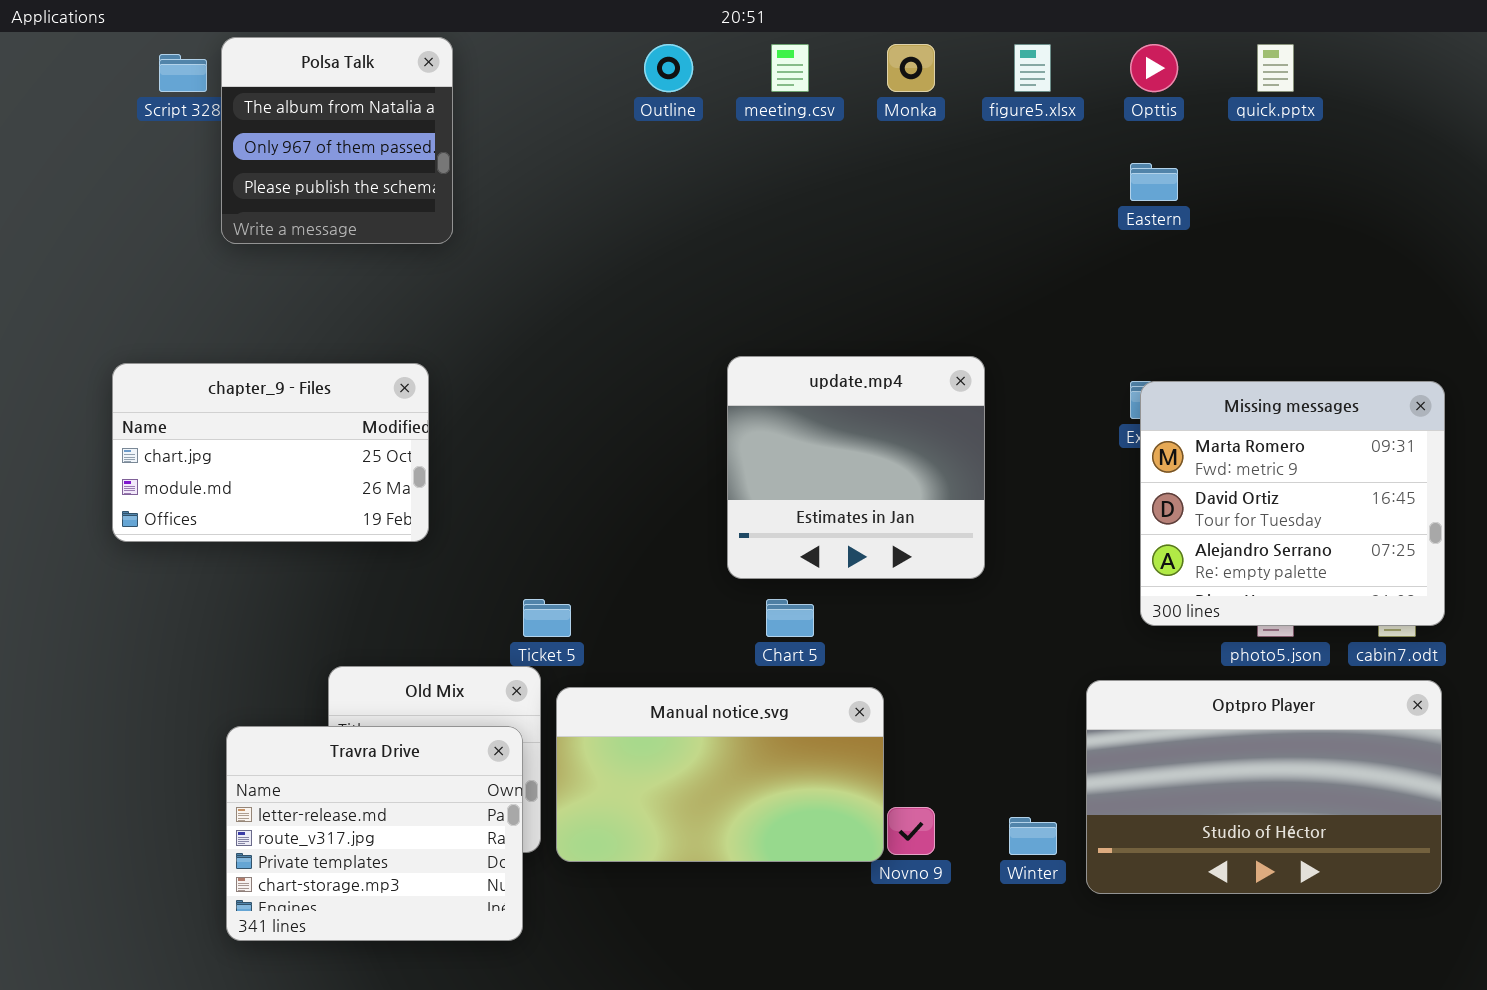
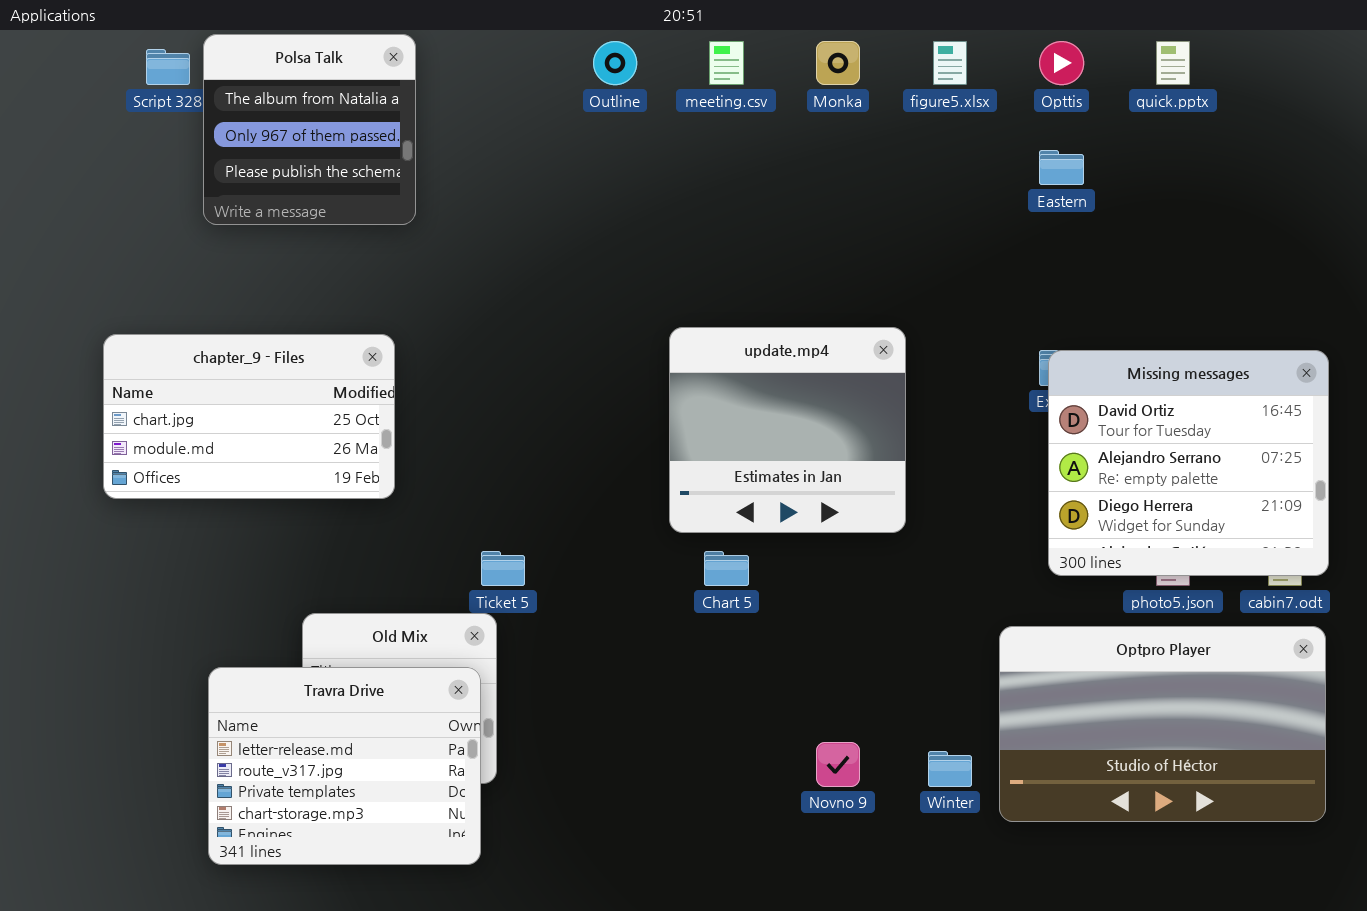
Missing messages: [1140,381,1445,626] -> [1048,350,1329,576], scrolled down 1 row
Manual notice.svg: [556,687,884,862] -> none, closed

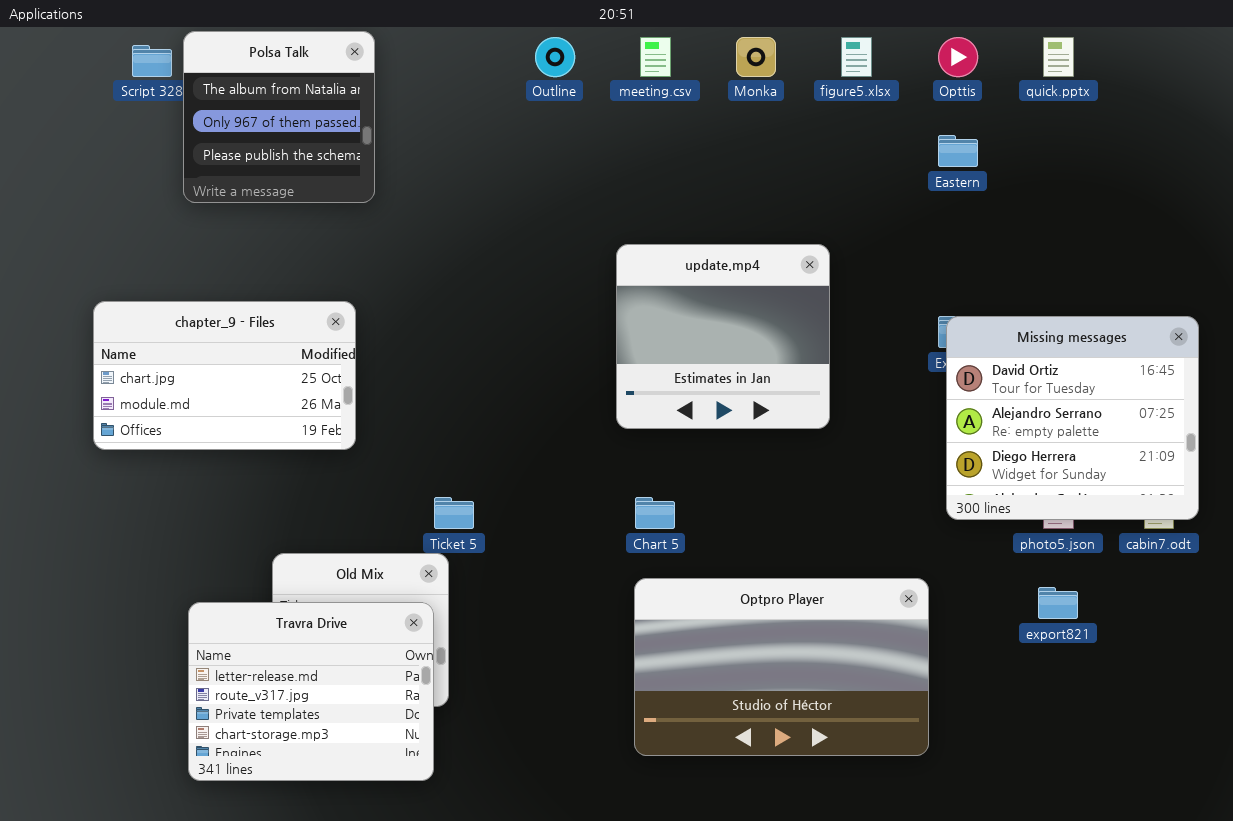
update.mp4: [669,327,906,533] -> [616,244,830,429], moved
Optpro Player: [999,626,1326,822] -> [634,578,929,756], moved

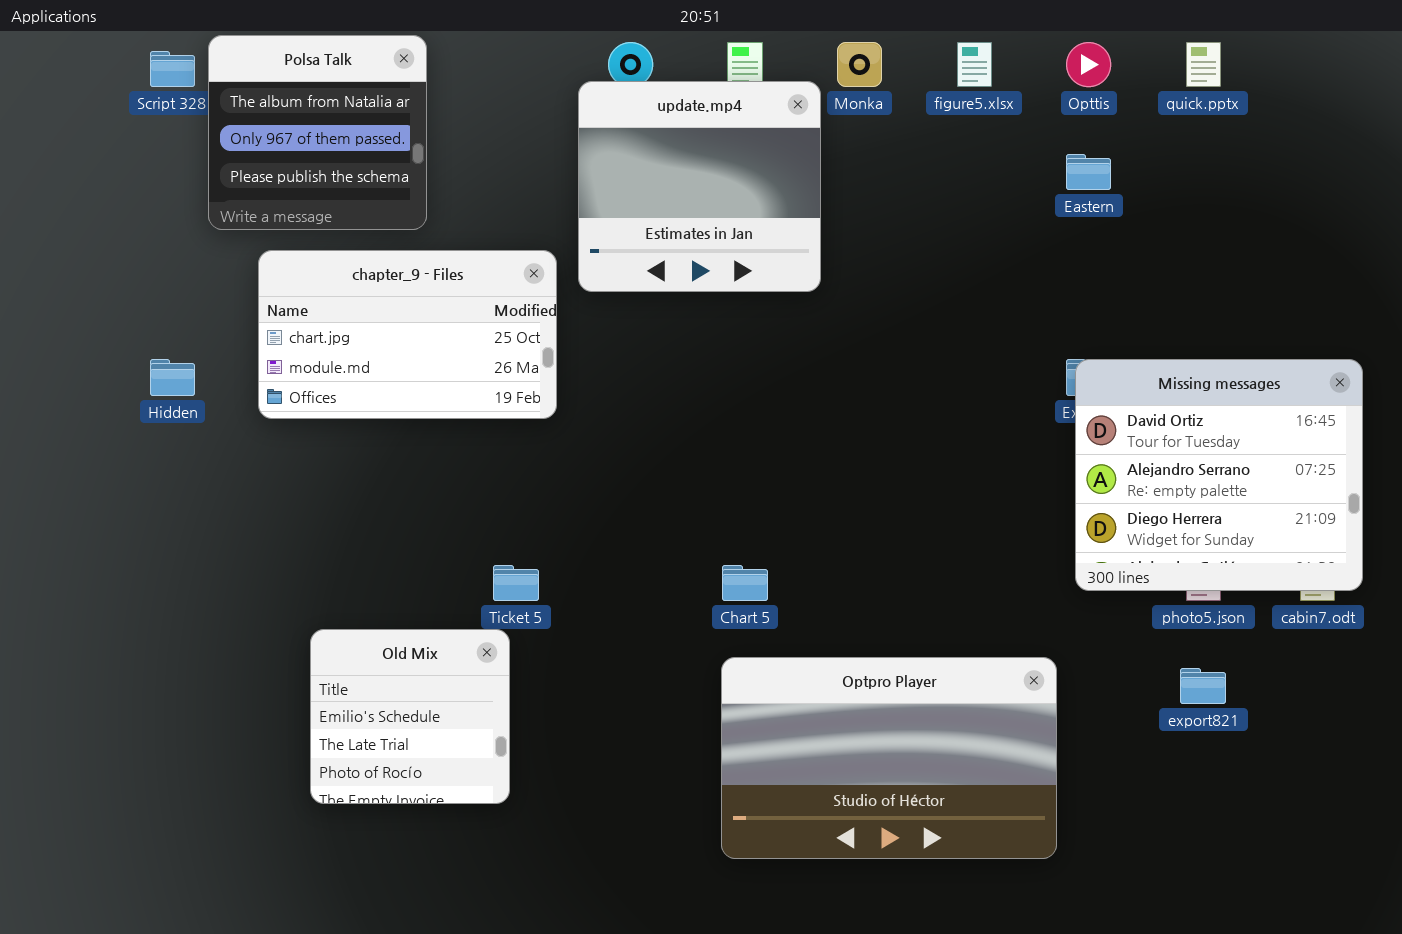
update.mp4: [616,244,830,429] -> [578,81,821,292], moved
chapter_9 - Files: [93,301,356,450] -> [258,250,557,419], moved
Travra Drive: [188,602,434,781] -> none, closed

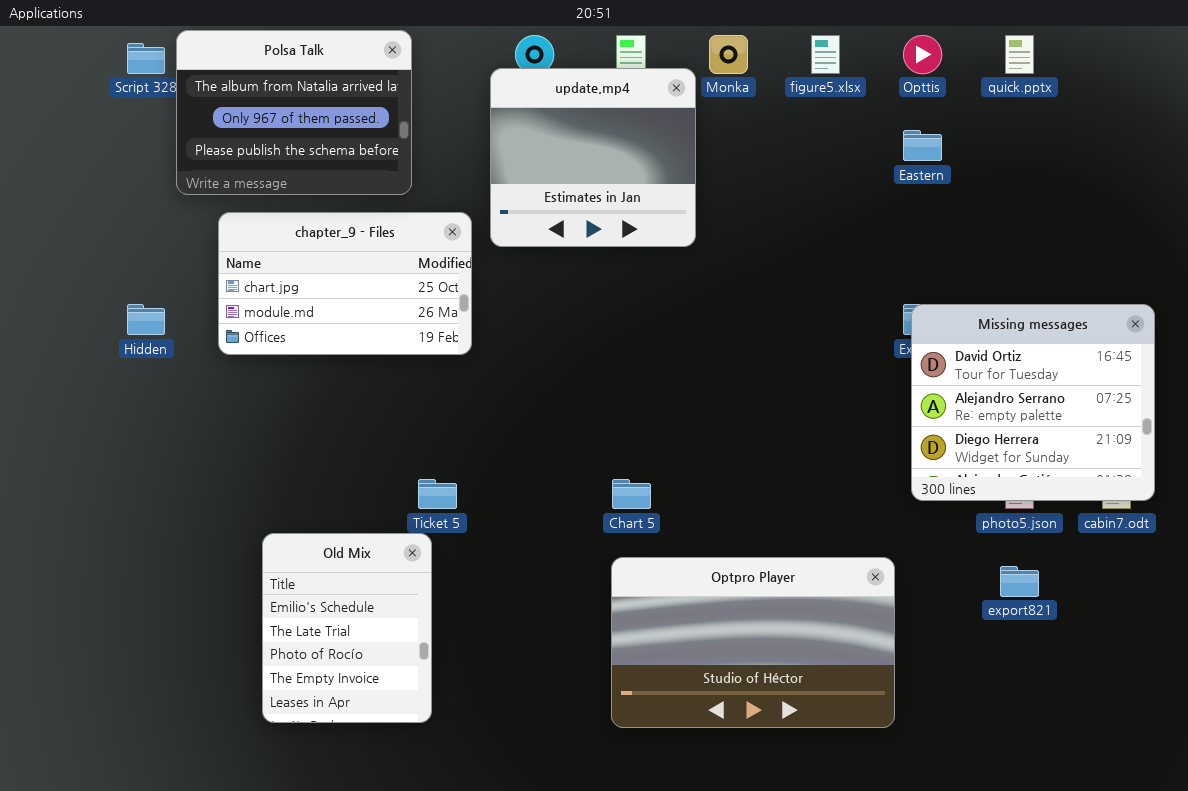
Polsa Talk: [208,35,427,230] -> [176,30,412,195], resized
Old Mix: [310,629,510,804] -> [262,533,432,723], resized

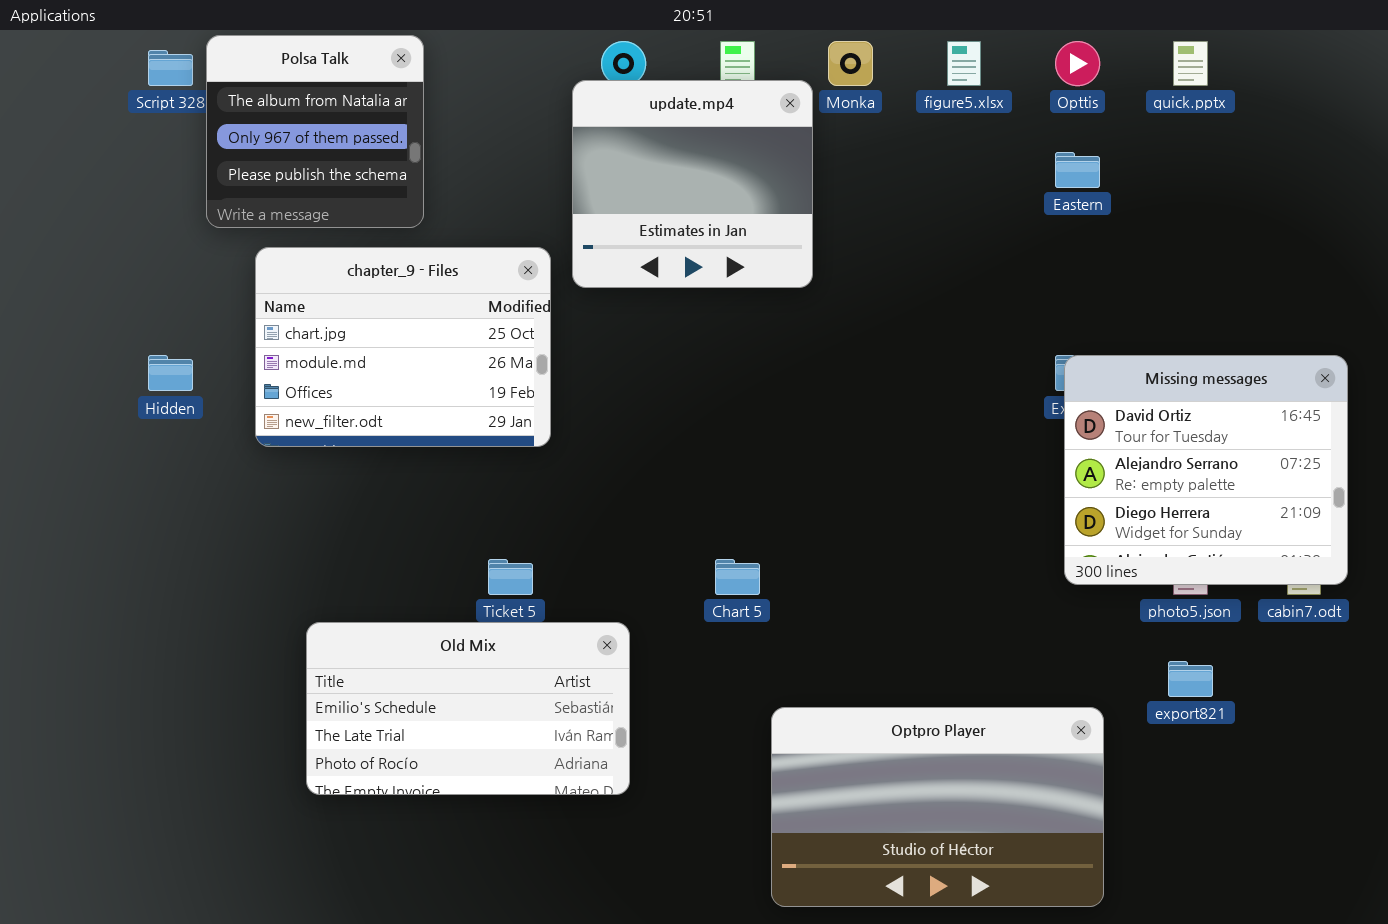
Polsa Talk: [176,30,412,195] -> [206,35,424,228], resized
chapter_9 - Files: [218,212,472,355] -> [255,247,551,447], resized
Old Mix: [262,533,432,723] -> [306,622,630,795], resized
Optpro Player: [611,557,895,728] -> [771,707,1104,907], moved

